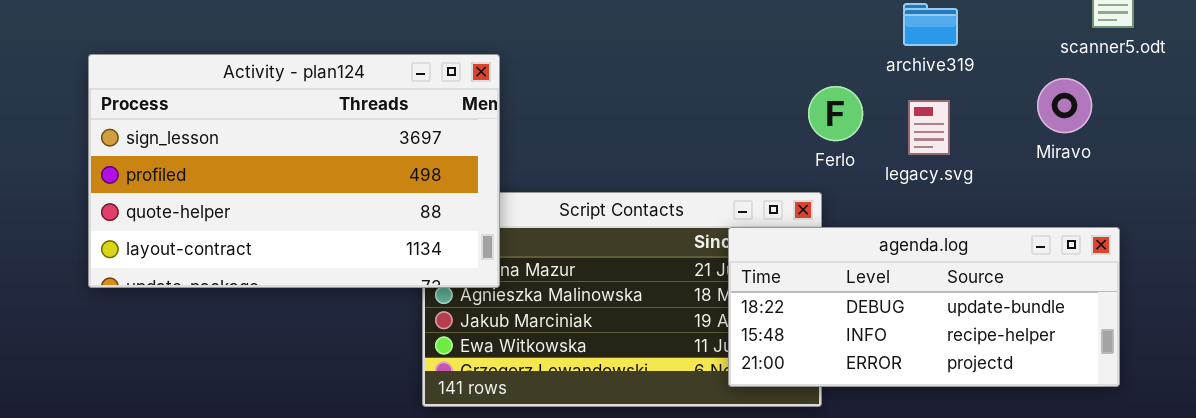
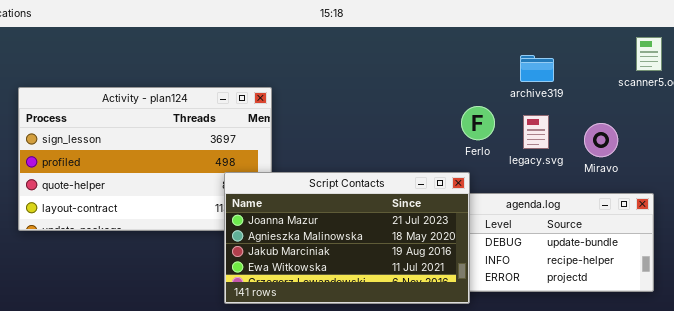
Miravo: [1037,78,1092,133] -> [584,123,618,157], moved
Script Contacts: [422,192,822,407] -> [224,172,470,304], raised

